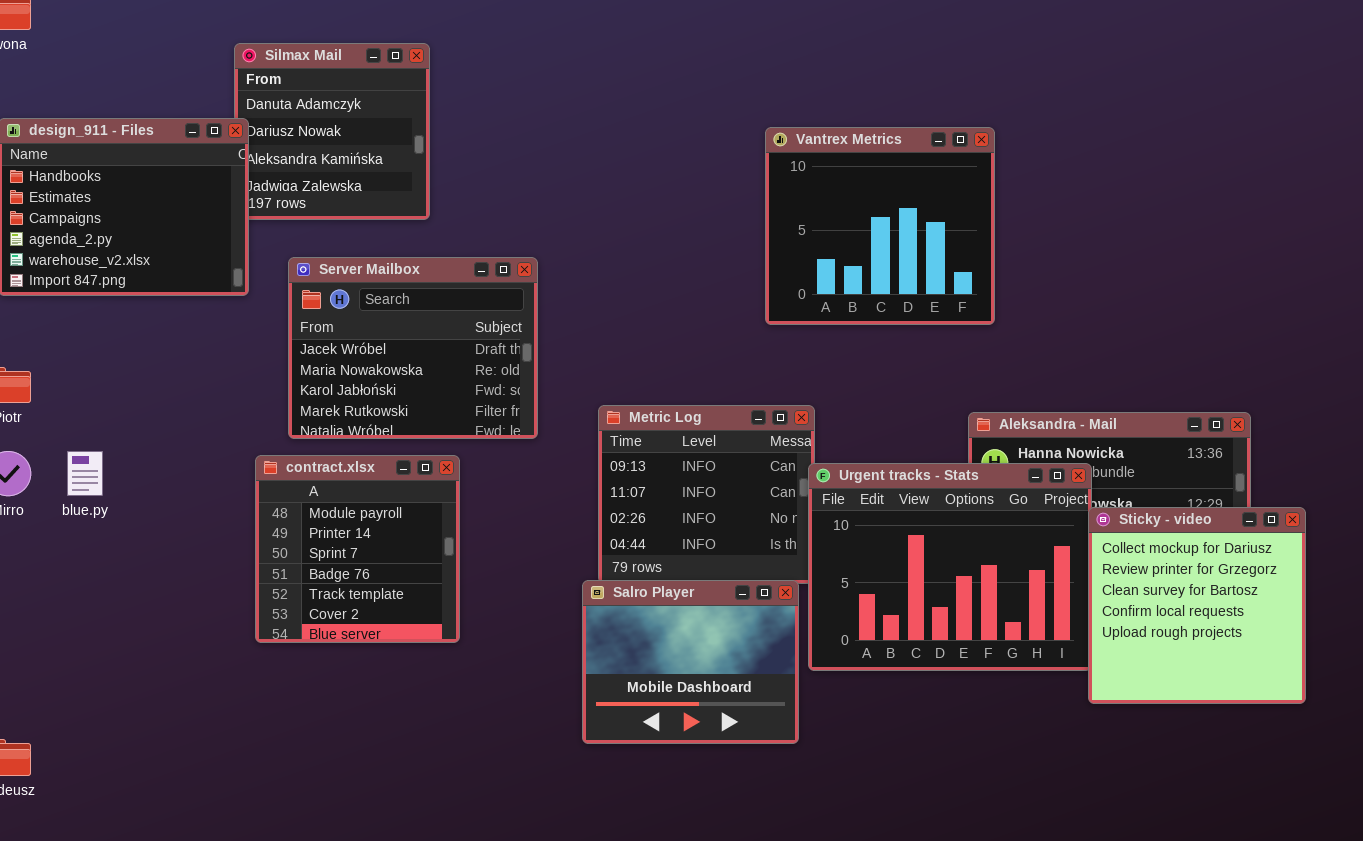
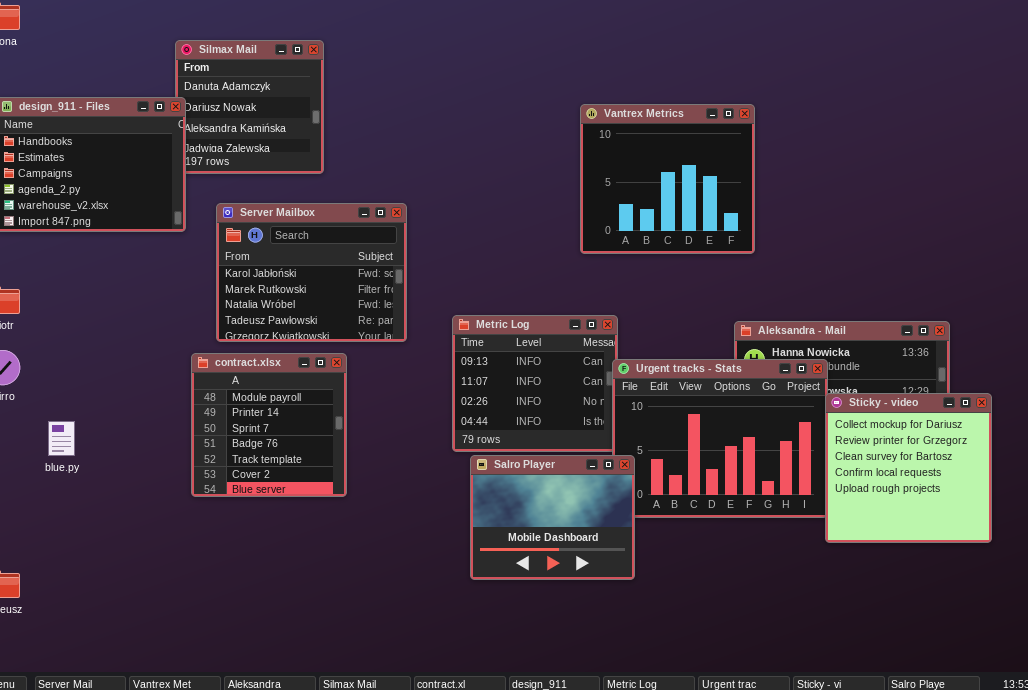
Server Mailbox: [288,257,538,439] -> [216,203,407,342], scrolled down 2 rows
blue.py: [67,451,103,496] -> [48,421,75,456], moved
Salro Player: [582,580,799,744] -> [470,455,635,580], moved

